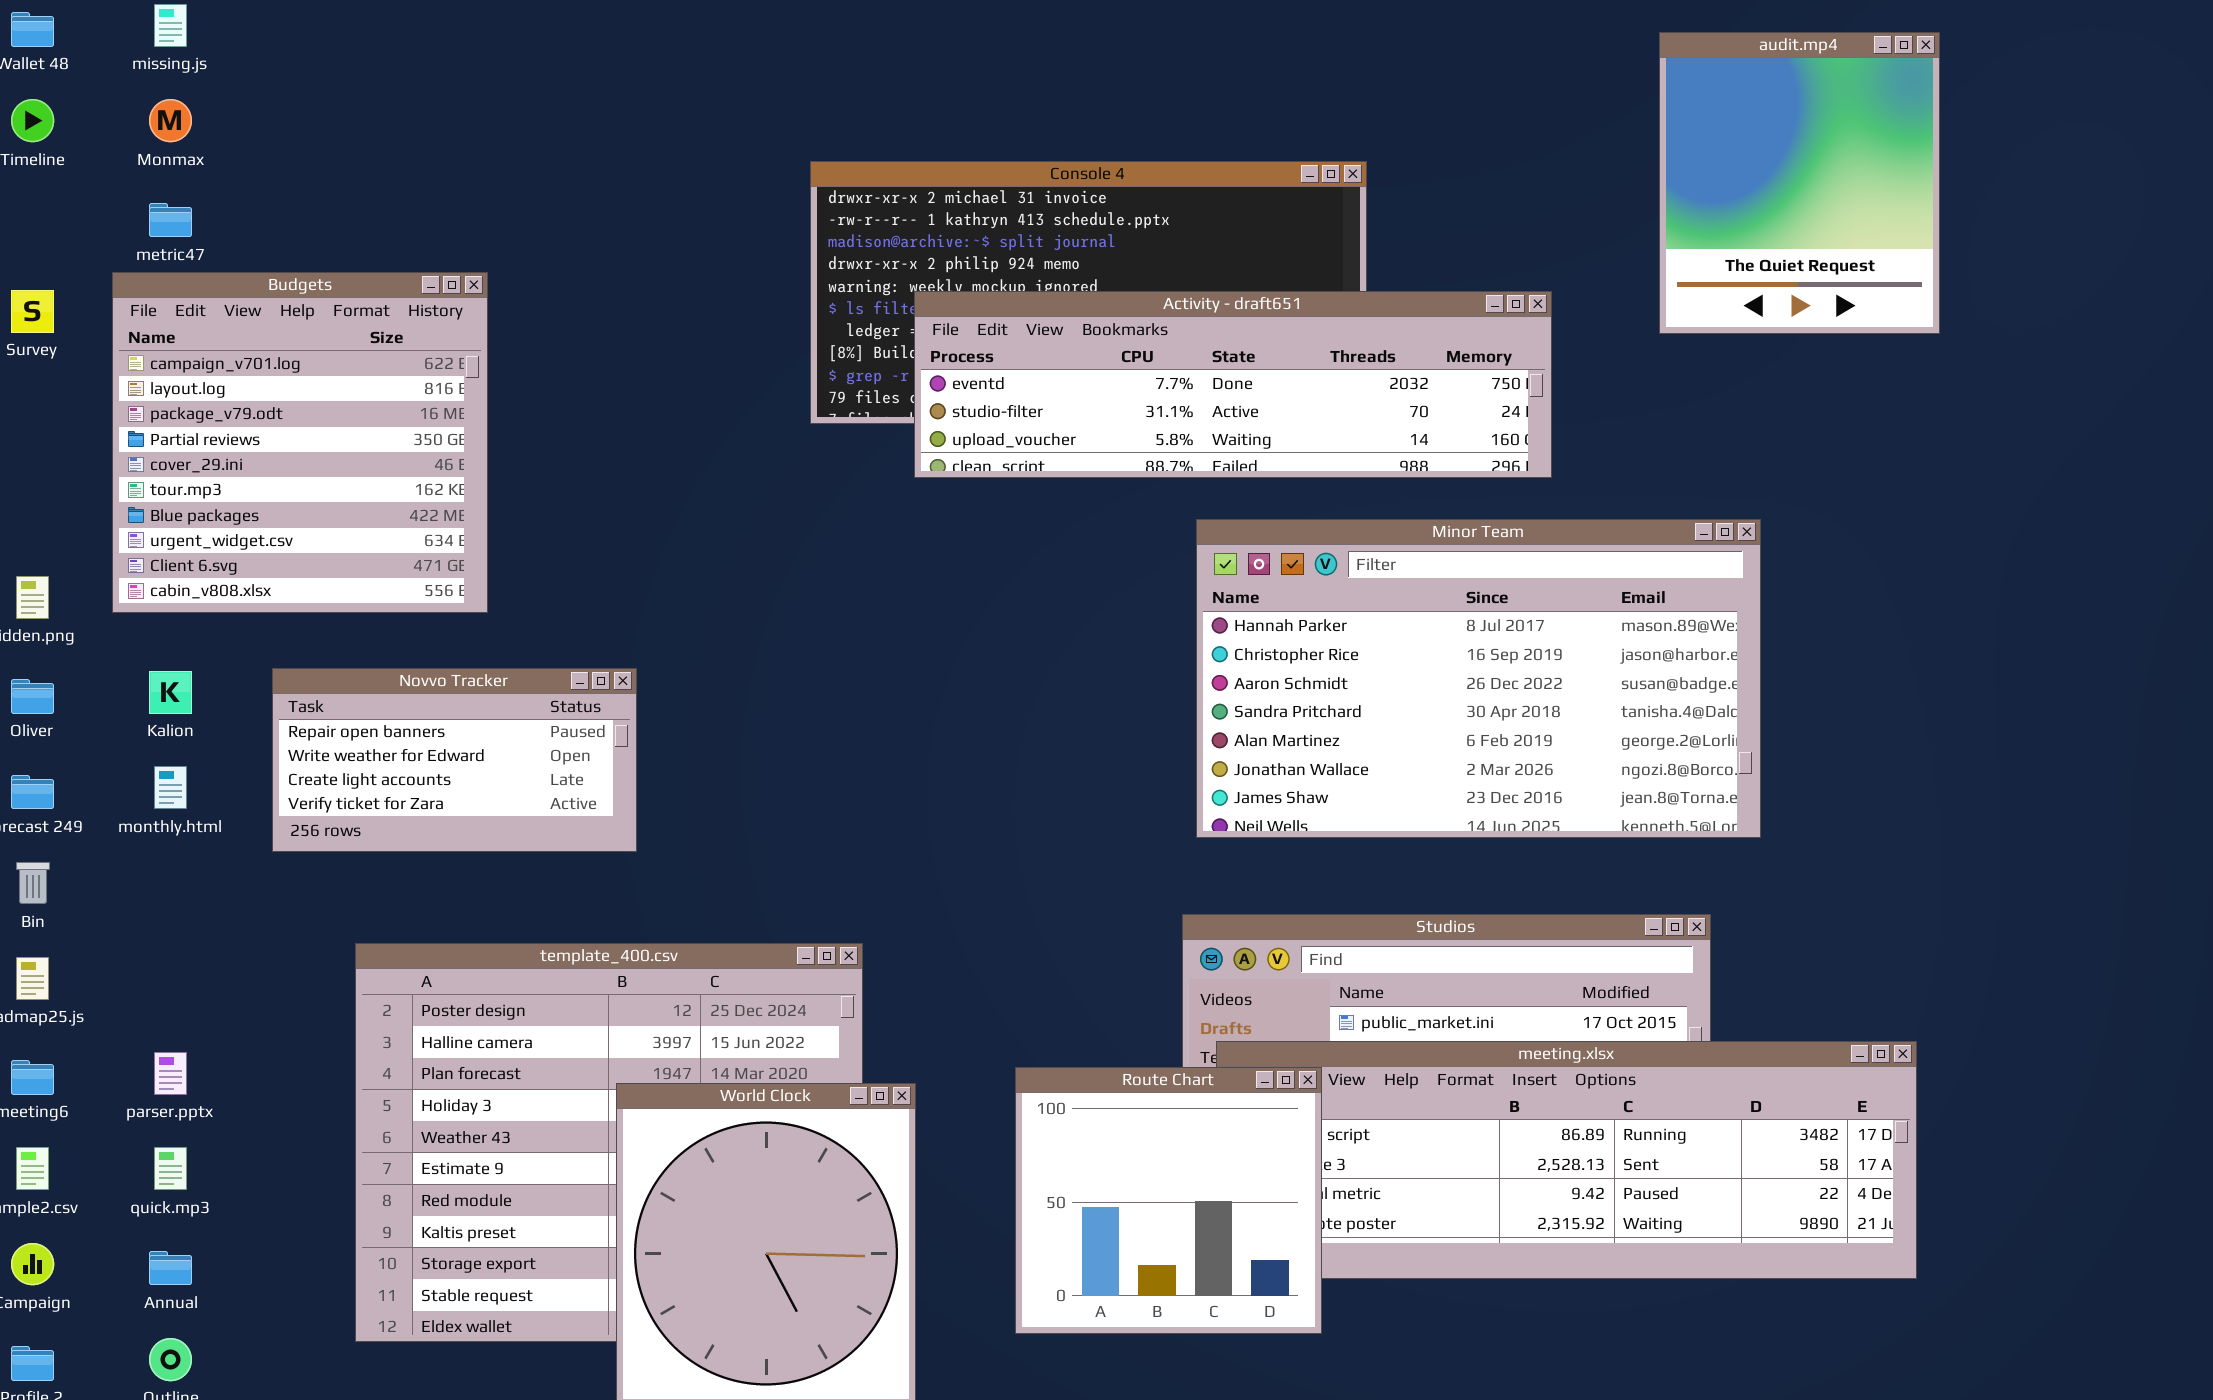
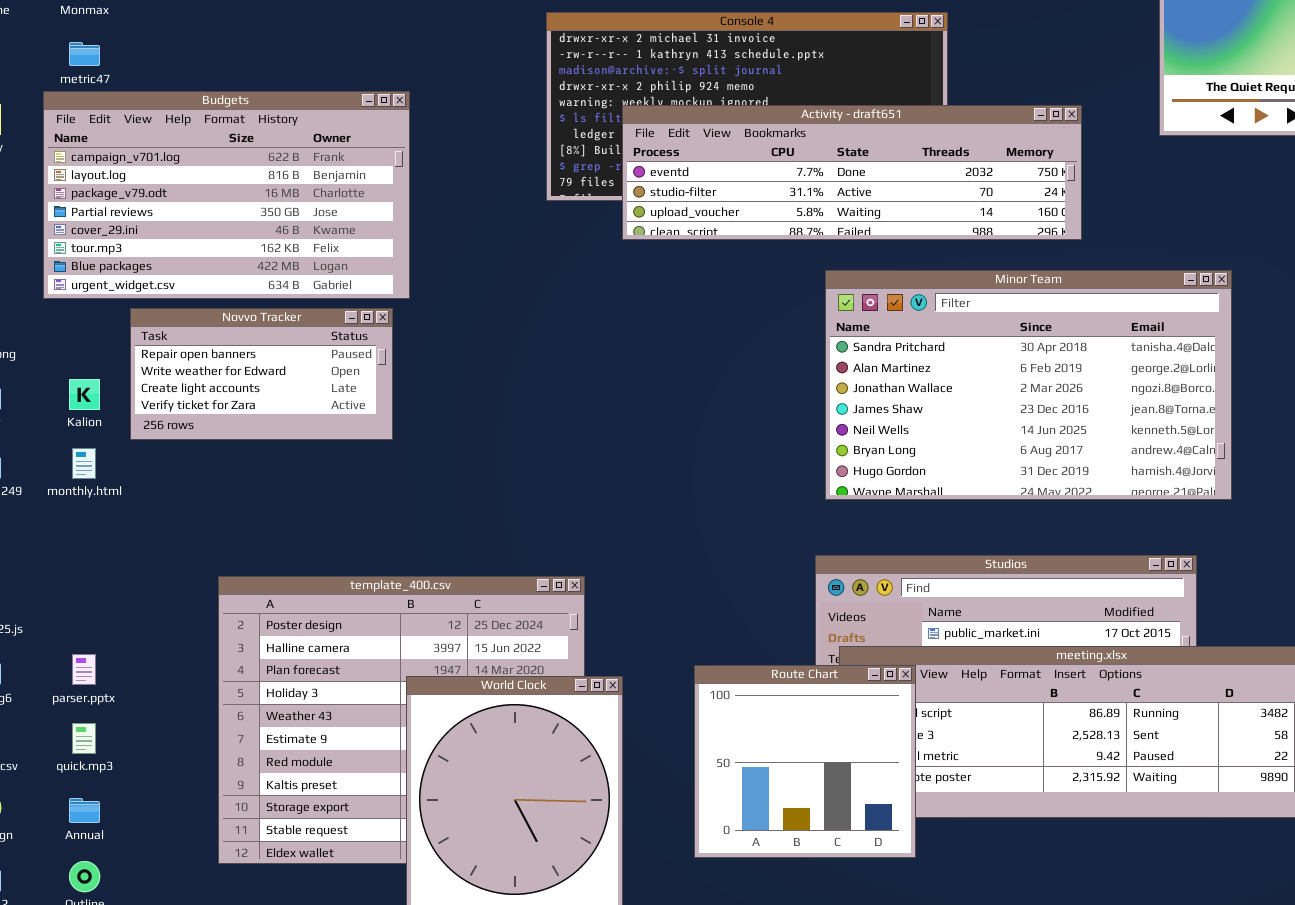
Budgets: [112,272,488,613] -> [43,91,410,299], resized
Minor Team: [1196,519,1761,838] -> [825,270,1232,500], scrolled down 3 rows
Novvo Tracker: [272,668,637,852] -> [130,308,393,440], moved

